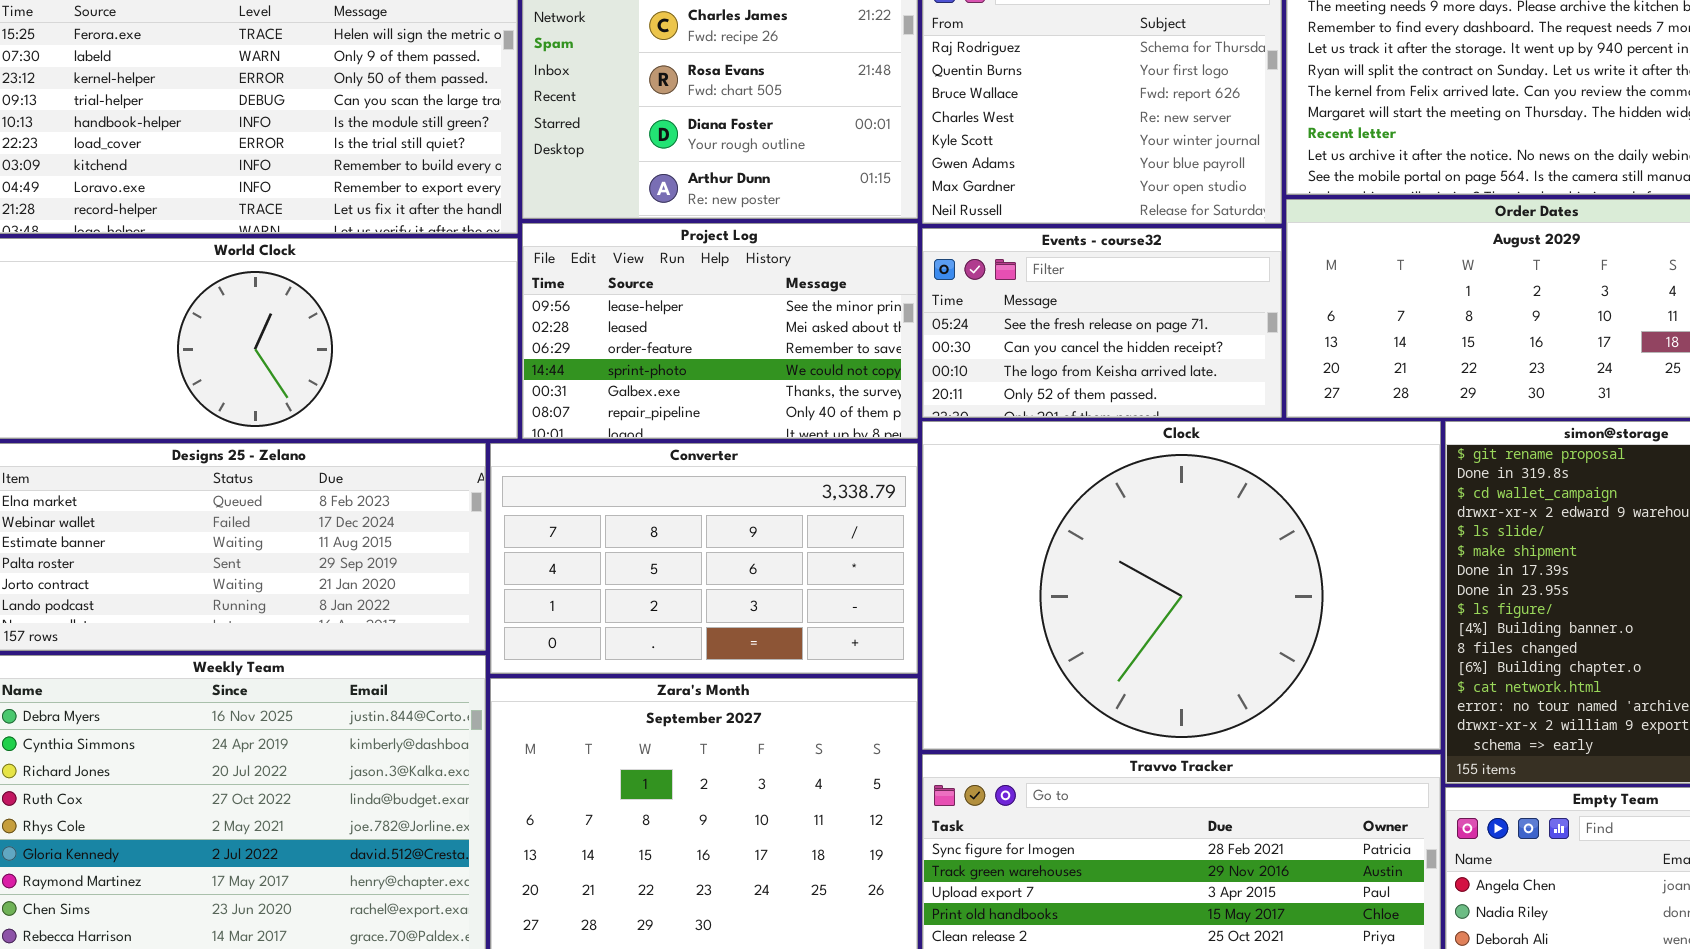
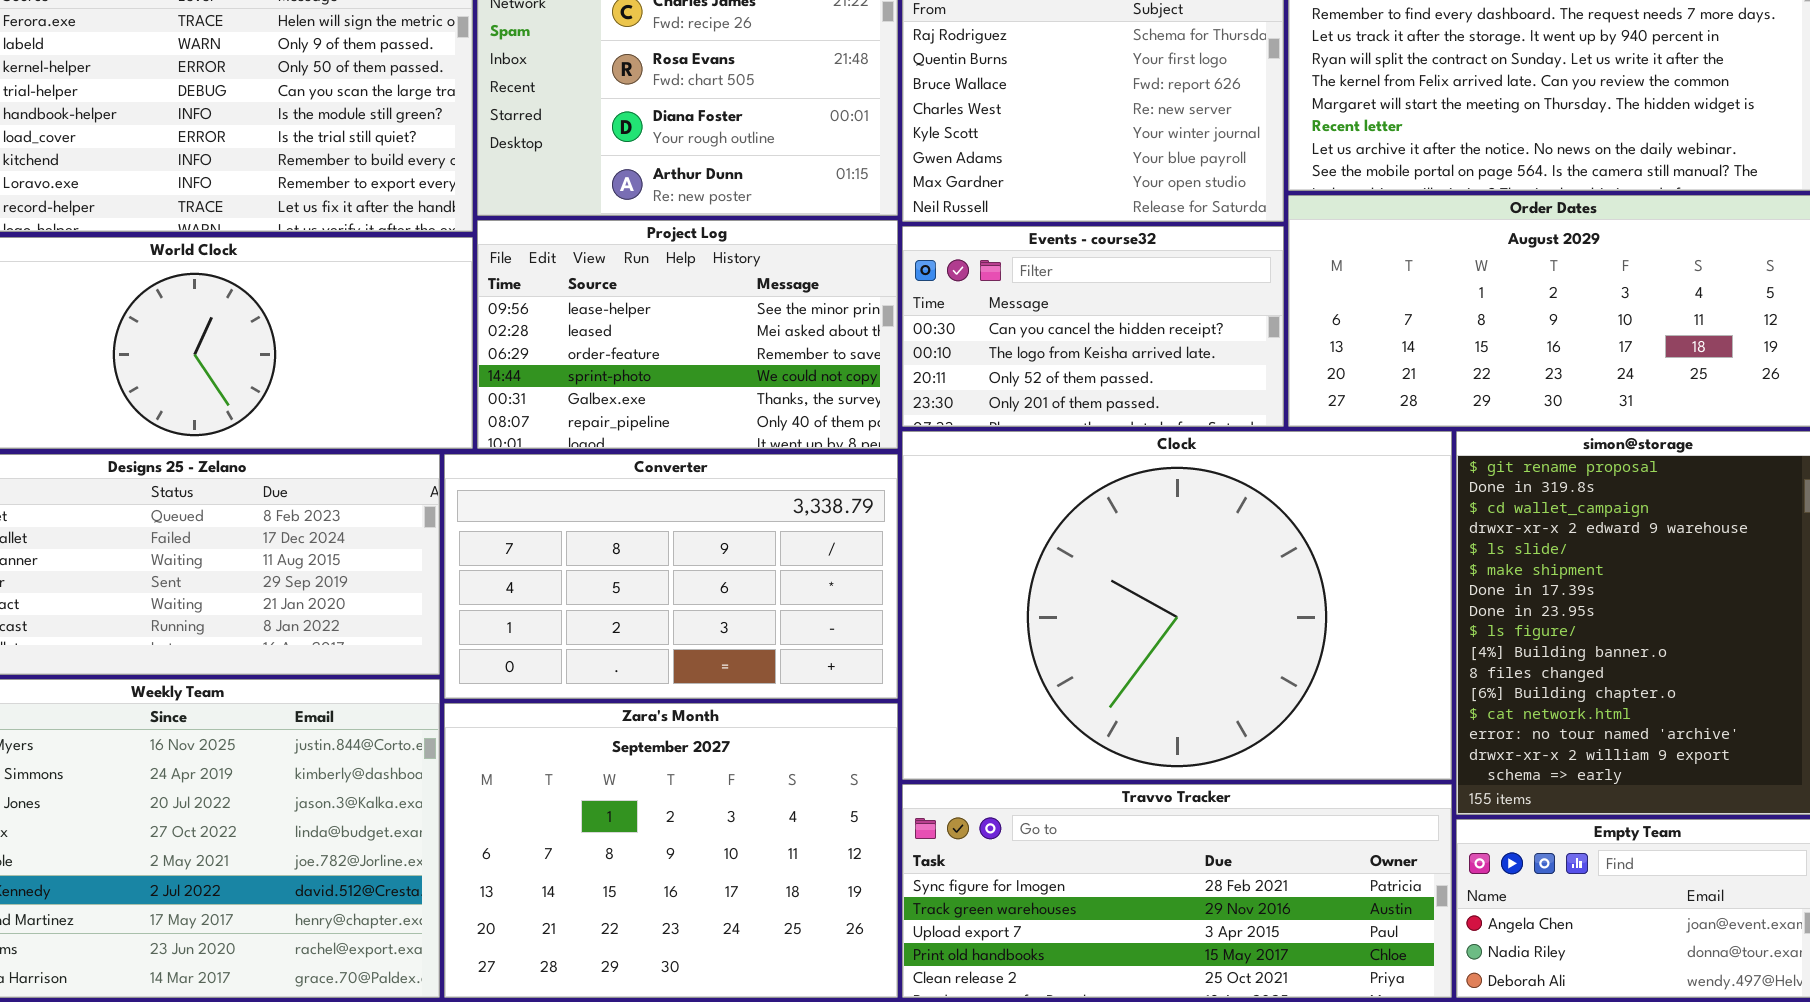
Events - course32: [922,228,1282,418] -> [902,226,1284,427], scrolled down 1 row

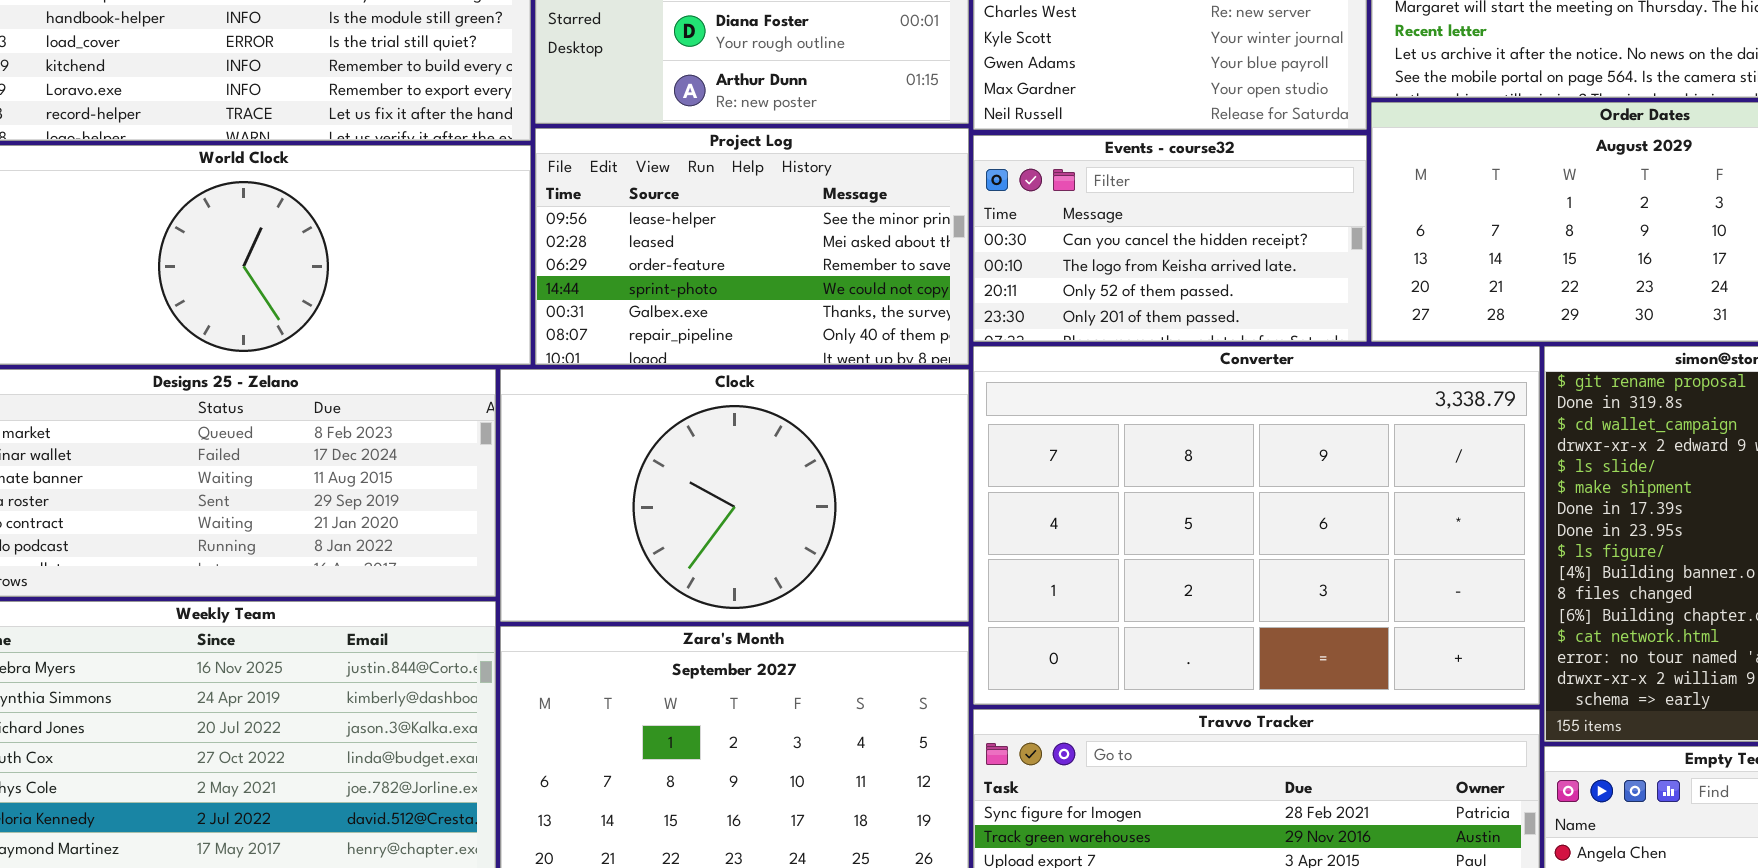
Clock: [902,431,1452,780] -> [500,369,969,622], moved, resized
Converter: [444,454,898,699] -> [973,346,1540,705], moved, resized

